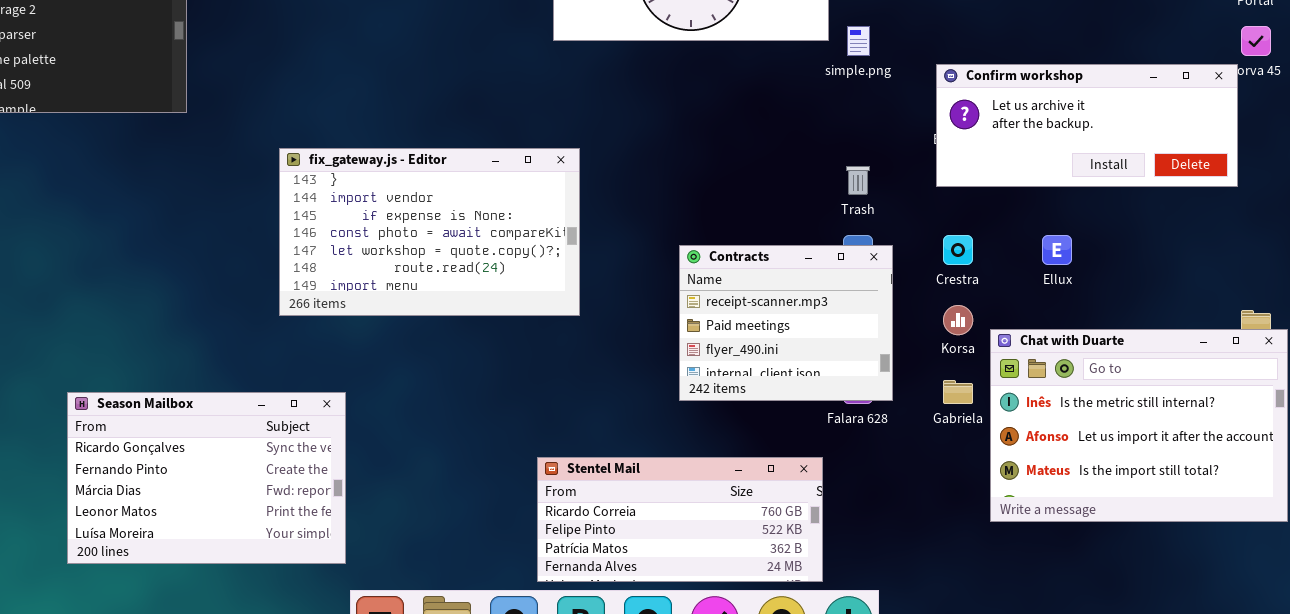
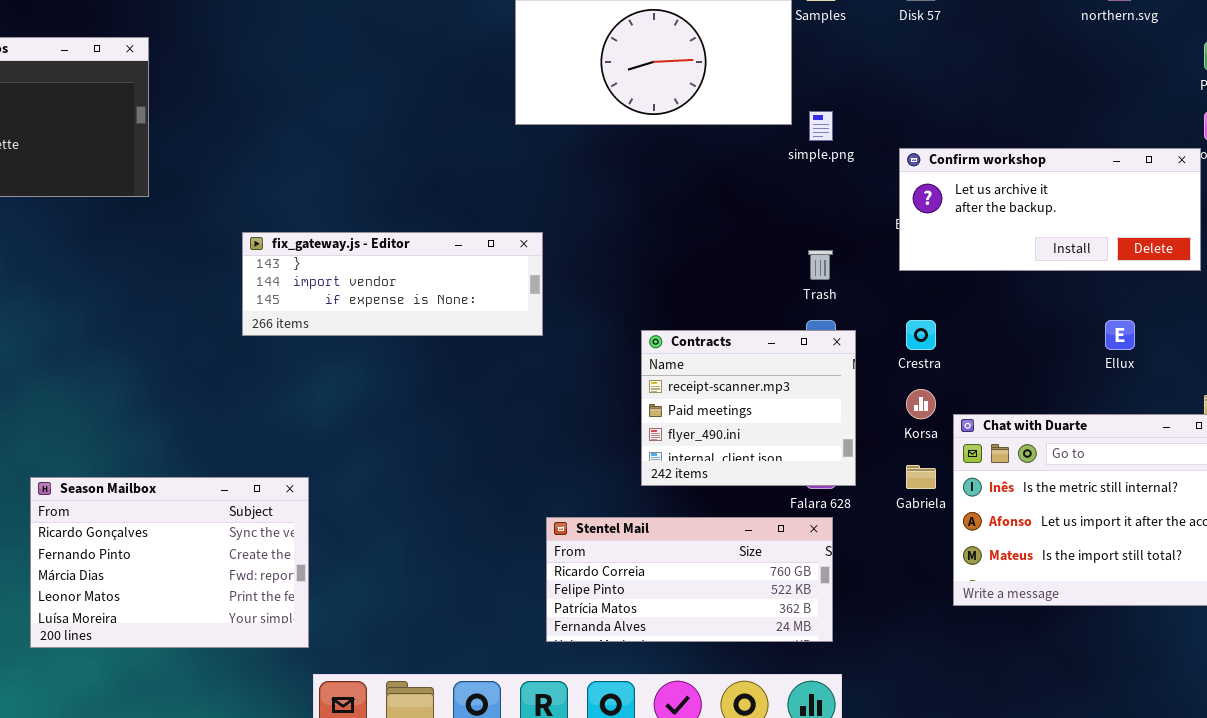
fix_gateway.js - Editor: [279,148,580,316] -> [242,232,543,336], resized
Ellux: [1042,235,1072,265] -> [1105,320,1135,350], moved
Stentel Mail: [537,457,823,582] -> [546,517,833,642], moved

